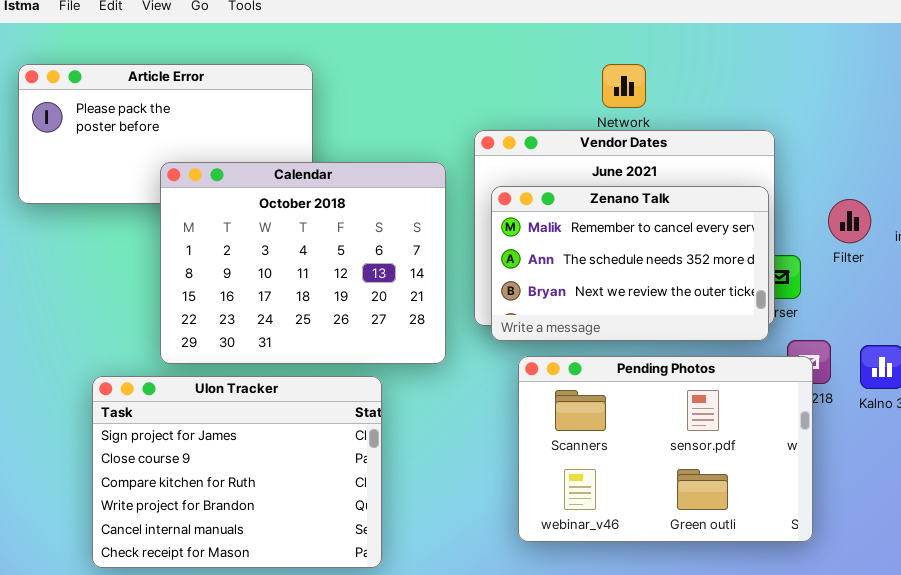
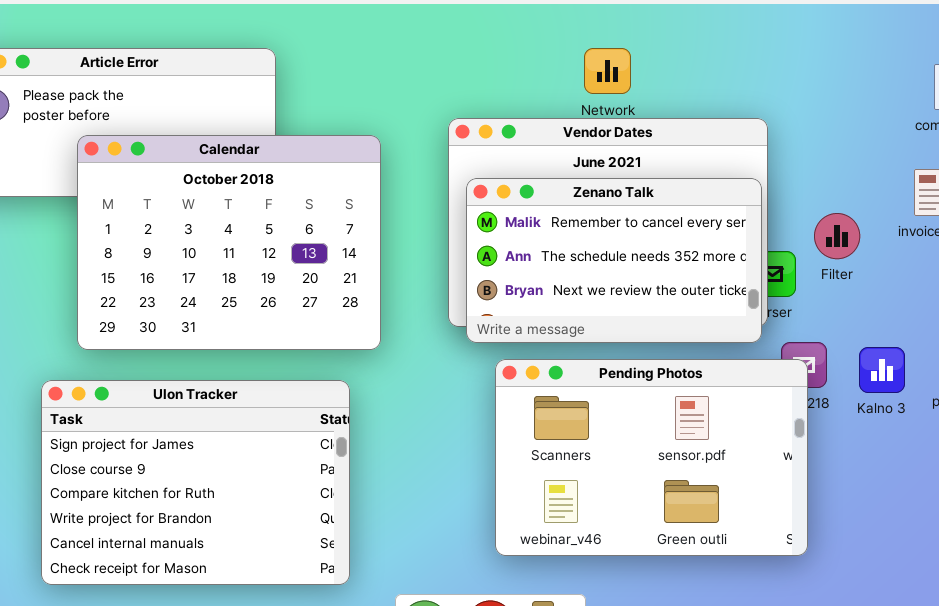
Calendar: [160,162,446,364] -> [77,135,381,350], moved
Filter: [828,199,871,243] -> [814,213,860,259], moved

